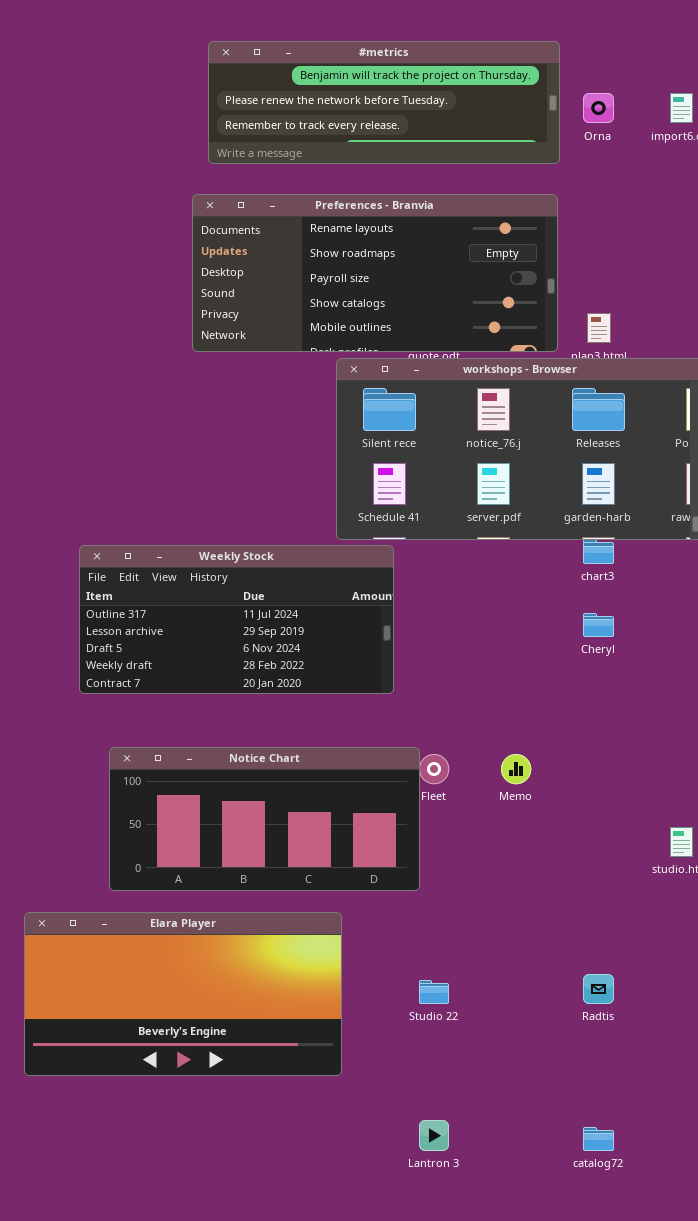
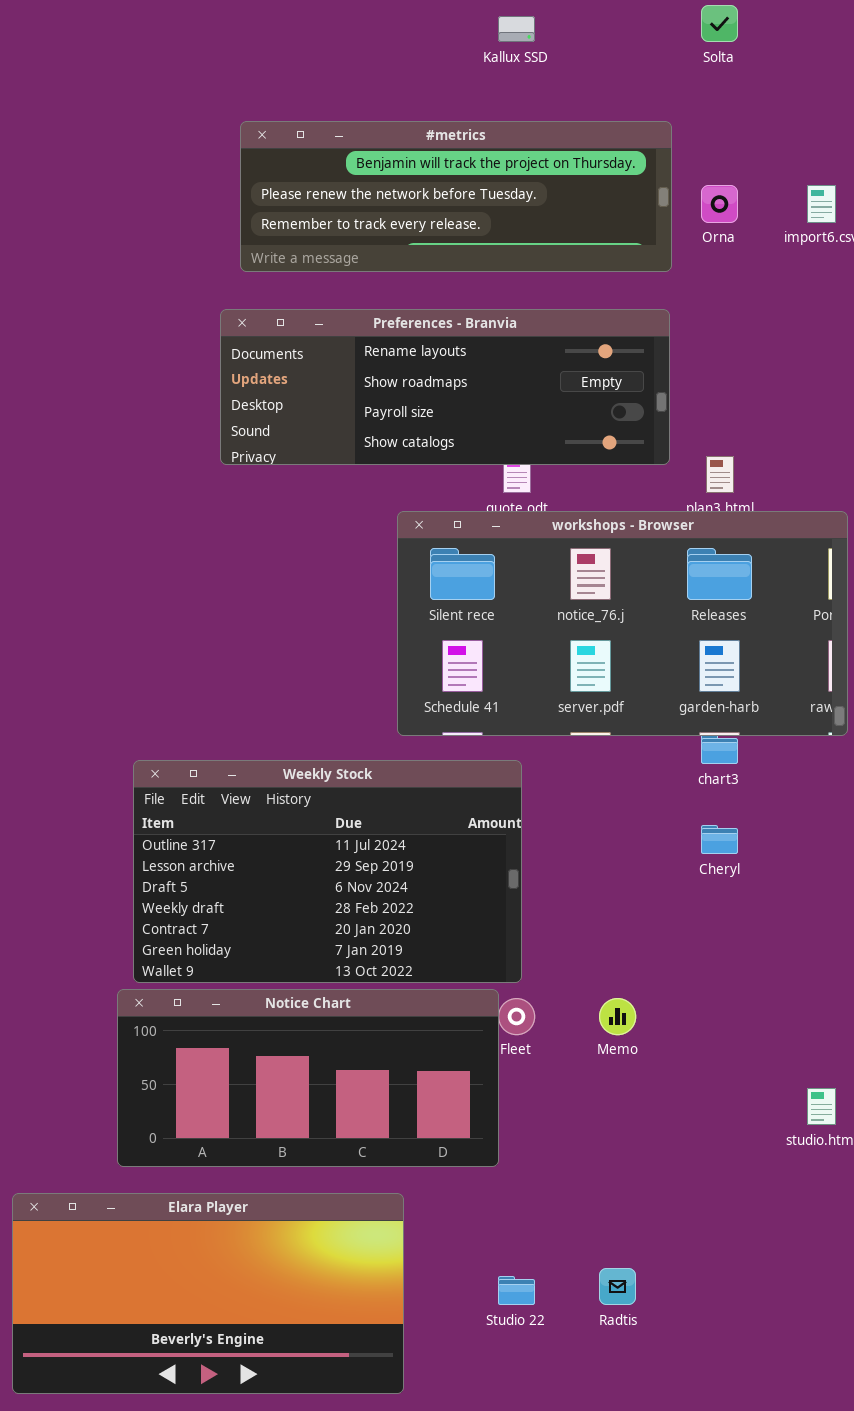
Preferences - Branvia: [192,194,558,352] -> [220,309,670,465], resized
Weekly Stock: [79,545,394,694] -> [133,760,522,983], moved, resized
Radtis: [583,974,614,1004] -> [599,1268,636,1305], moved

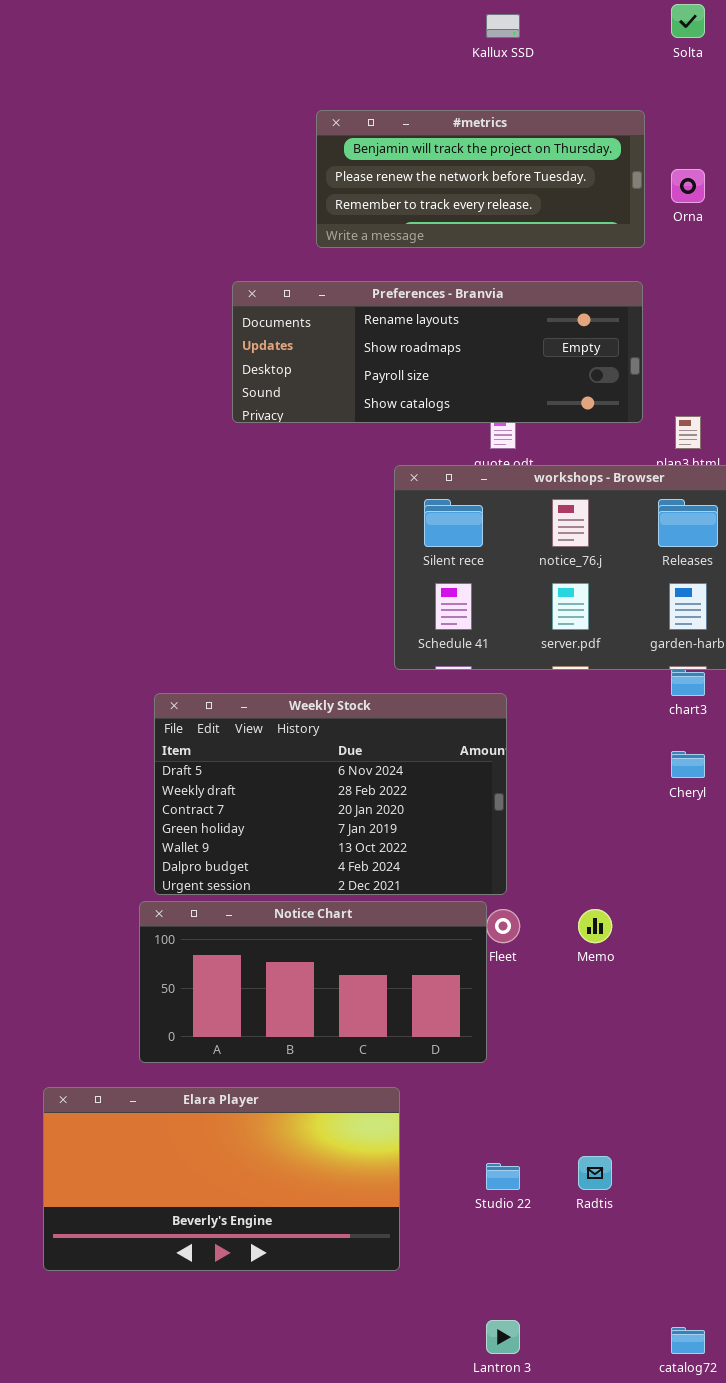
#metrics: [240,121,672,272] -> [316,110,645,248], resized
Weekly Stock: [133,760,522,983] -> [154,693,507,895], scrolled down 2 rows

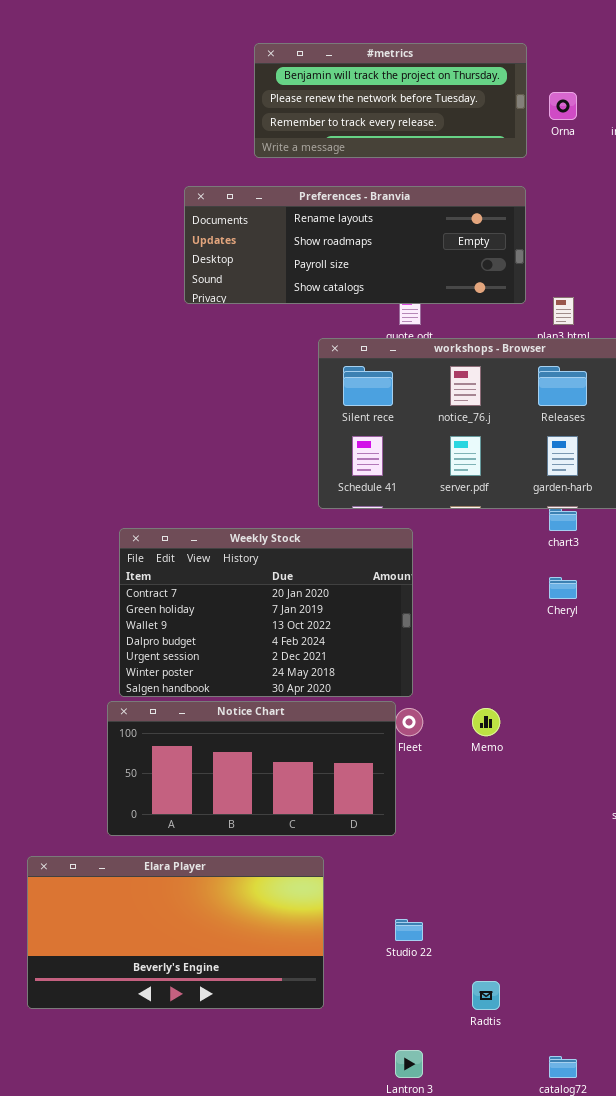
Weekly Stock: [154,693,507,895] -> [119,528,413,697], scrolled down 2 rows
Radtis: [578,1156,612,1190] -> [472,981,500,1010], moved

